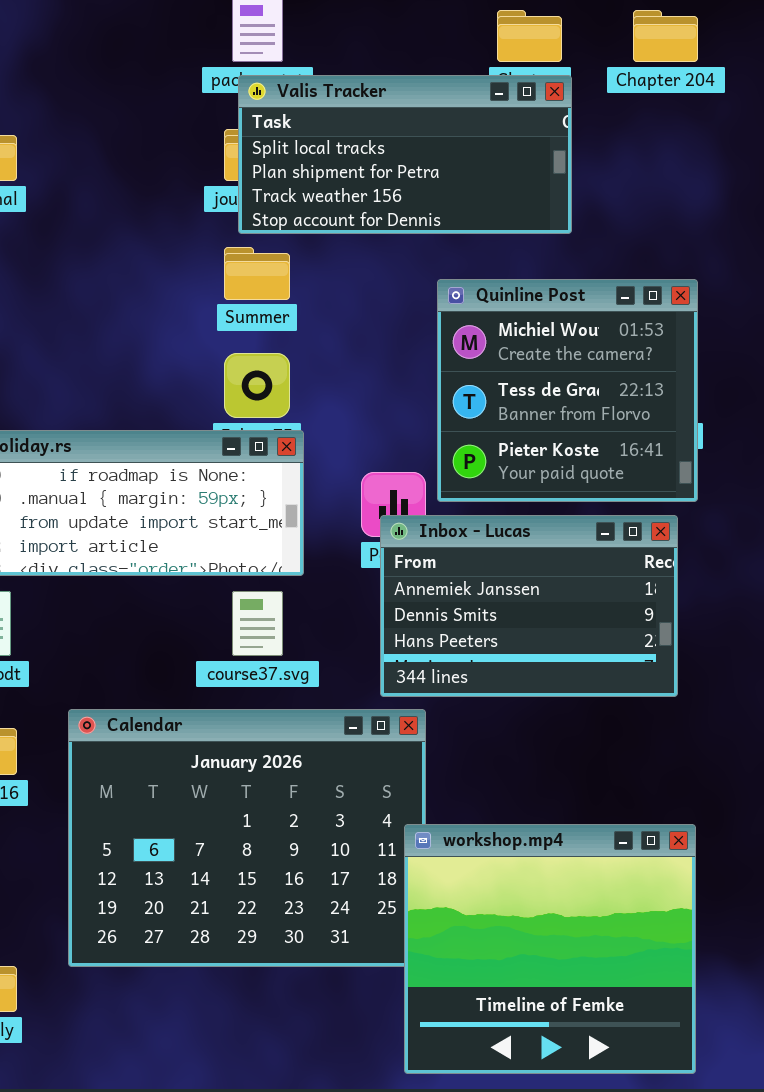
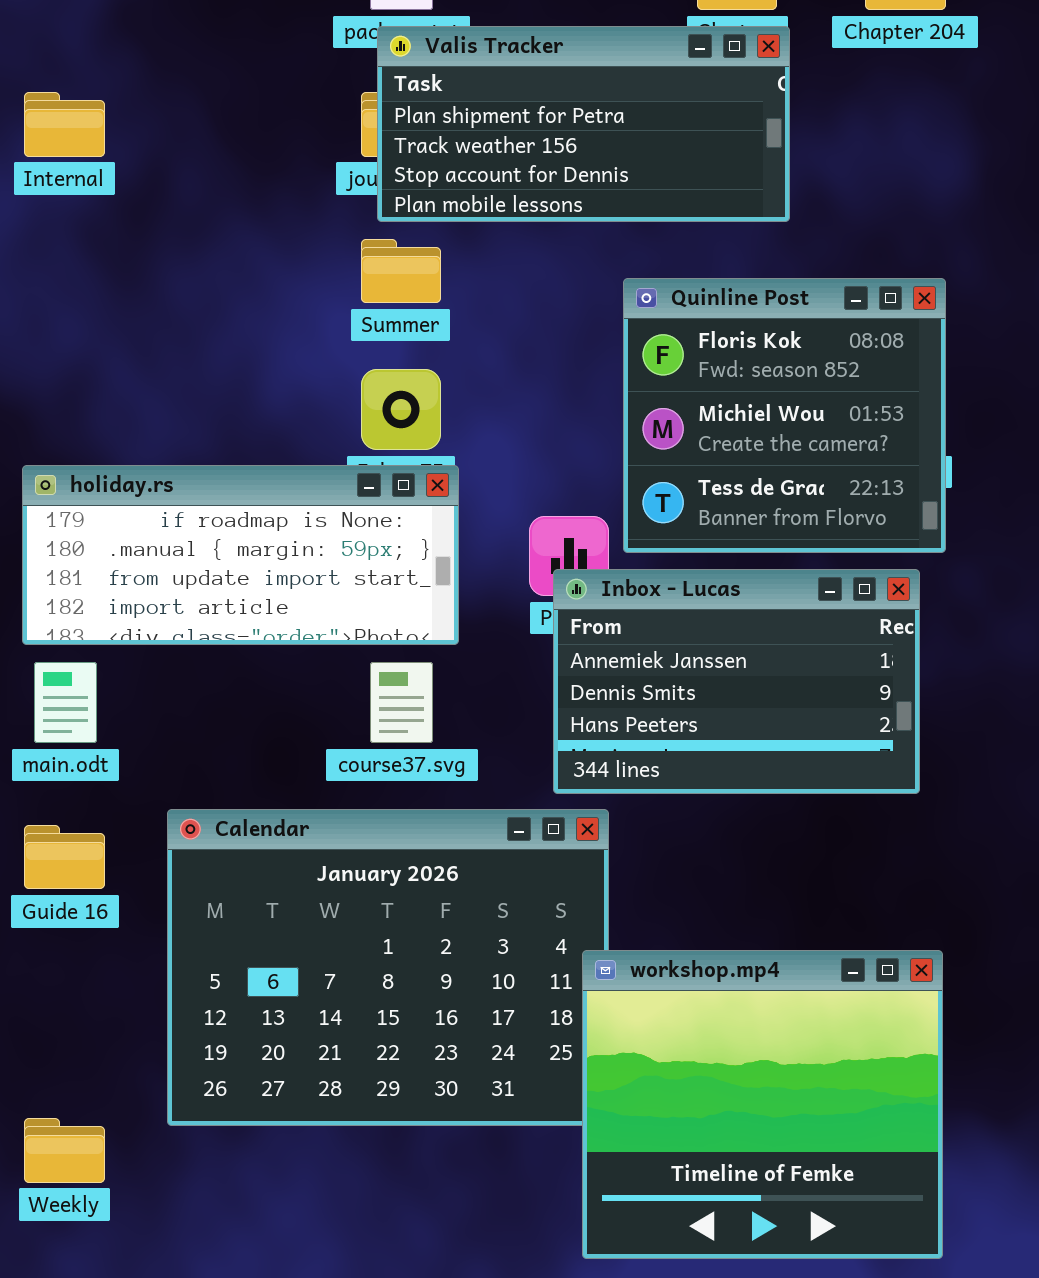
Valis Tracker: [238,75,572,234] -> [377,26,790,222], scrolled down 1 row
Quinline Post: [437,279,698,502] -> [623,278,946,553], scrolled up 1 row

